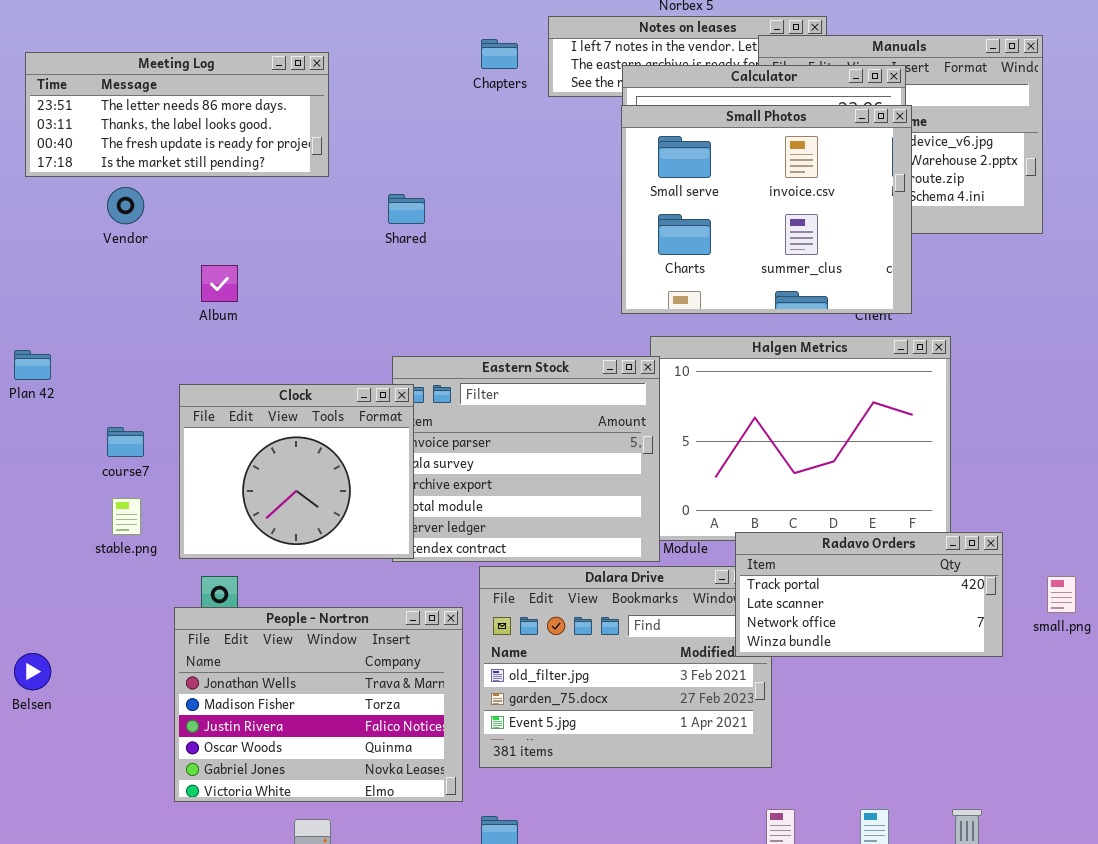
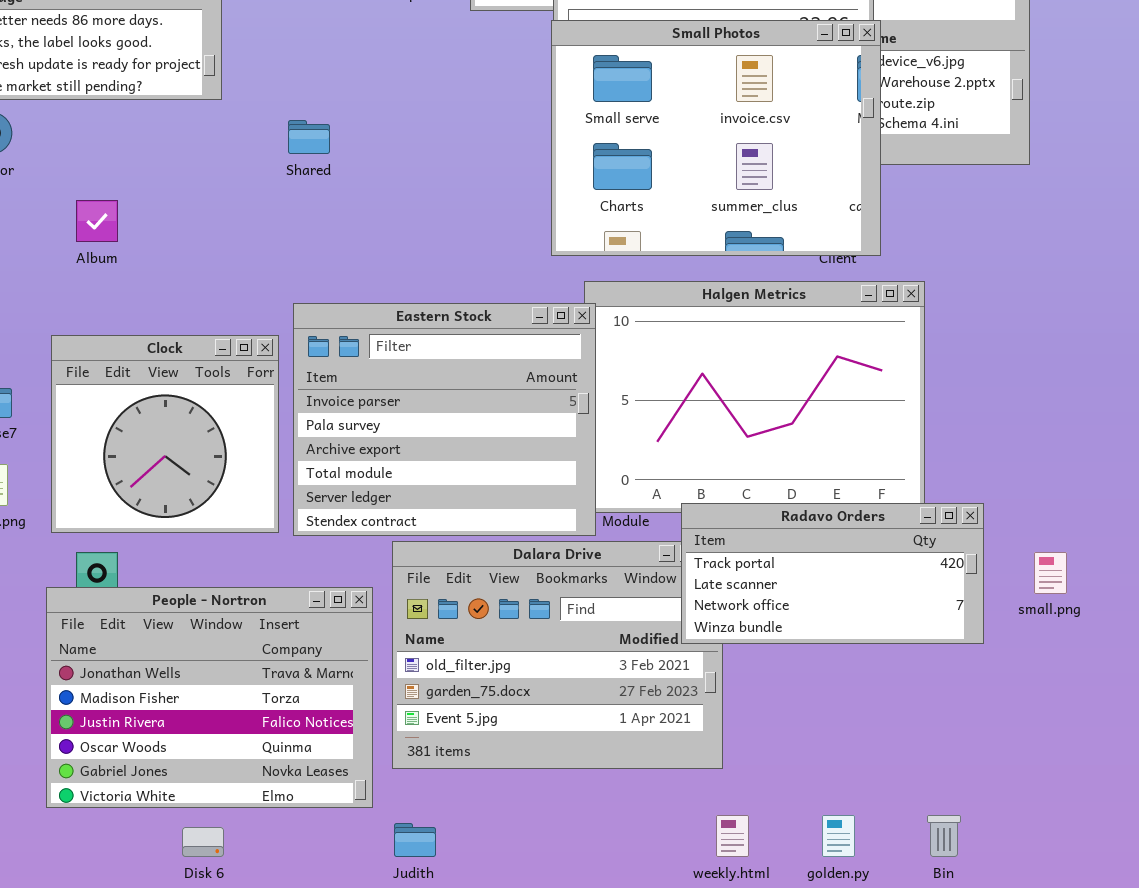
Clock: [179,384,414,559] -> [51,335,279,533], resized

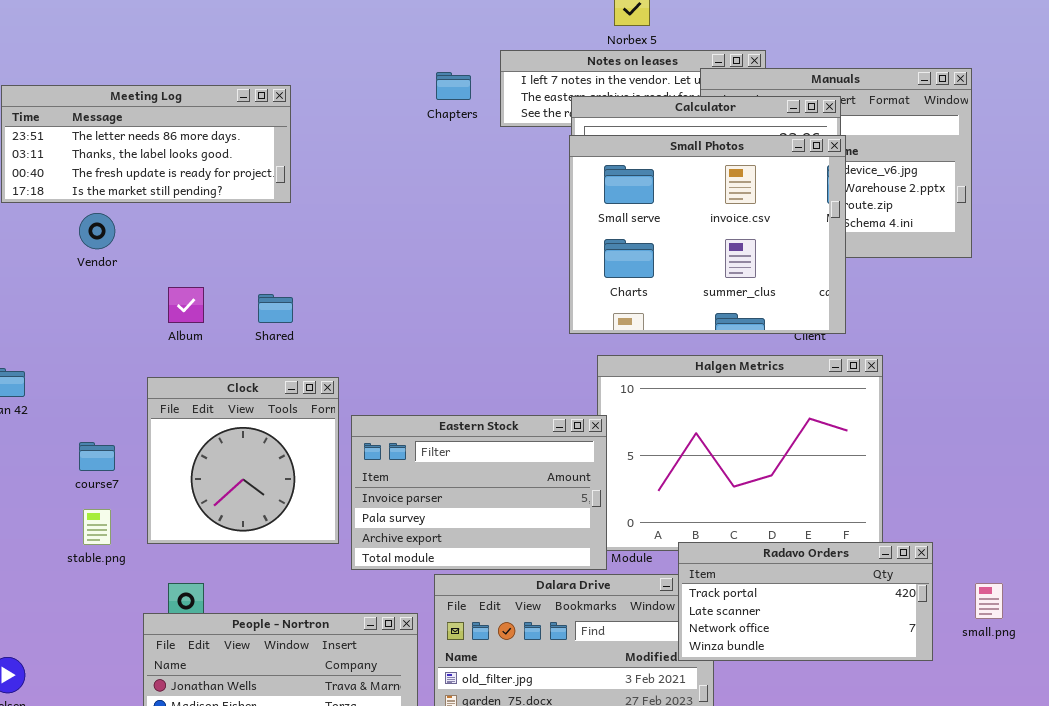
Shared: [288,120,330,154] -> [258,294,293,323], moved
Eastern Stock: [293,303,596,536] -> [351,415,607,570], resized
Clock: [51,335,279,533] -> [147,377,339,544], moved

